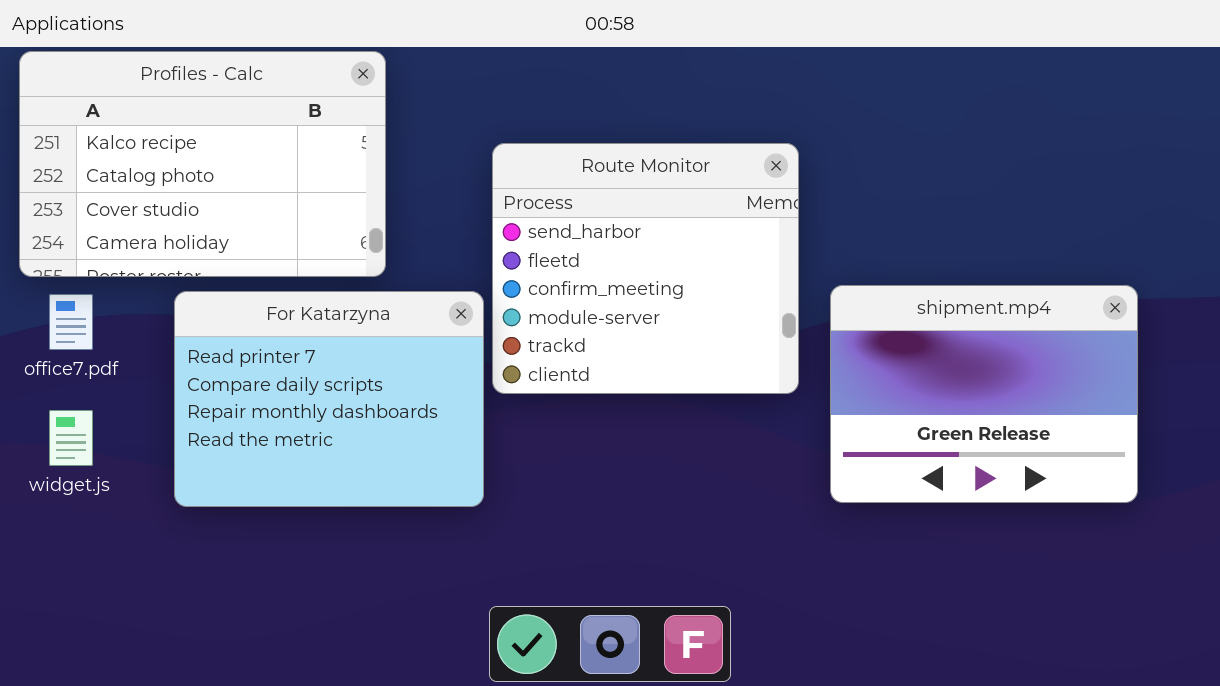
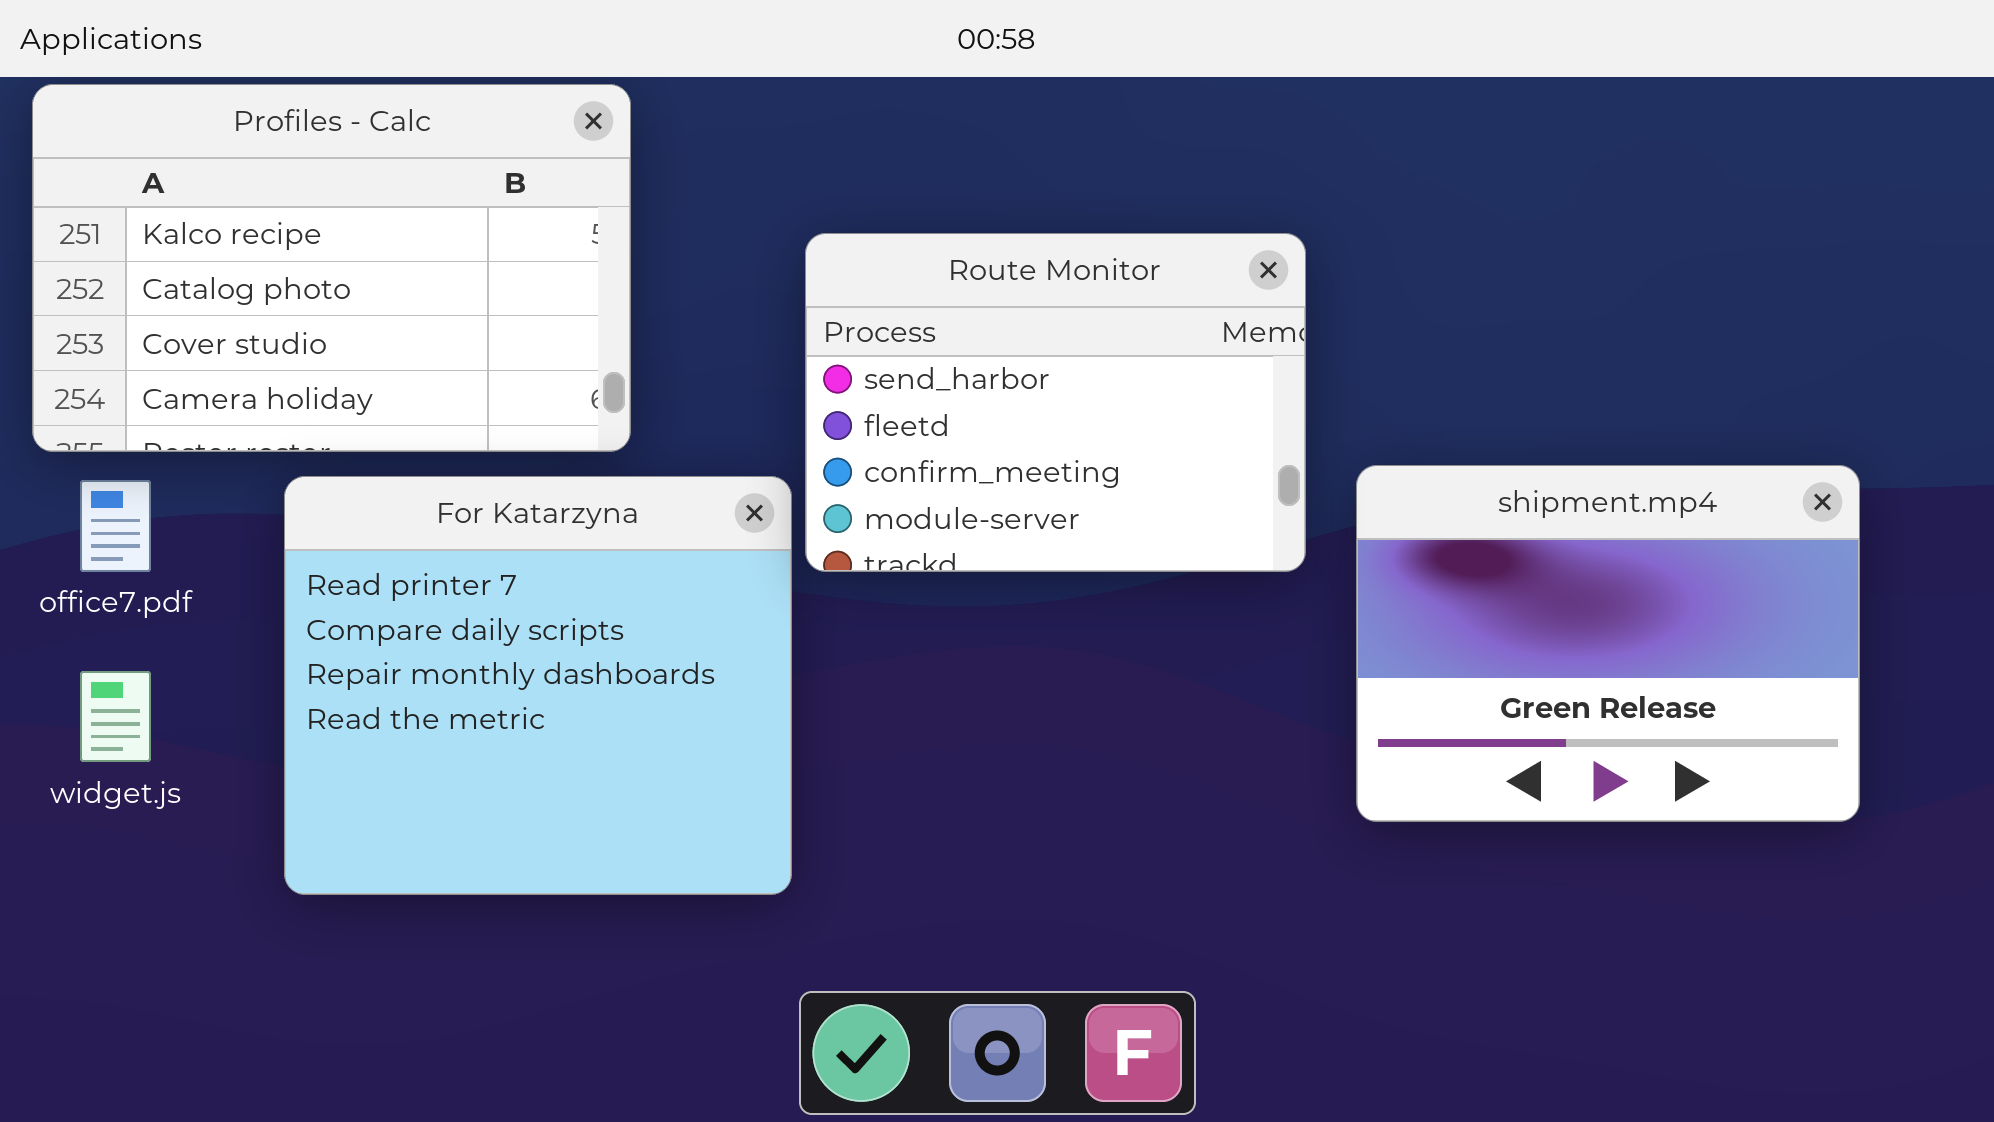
Route Monitor: [492,143,799,394] -> [805,233,1306,572], resized
For Katarzyna: [174,291,484,507] -> [284,476,792,895], resized

